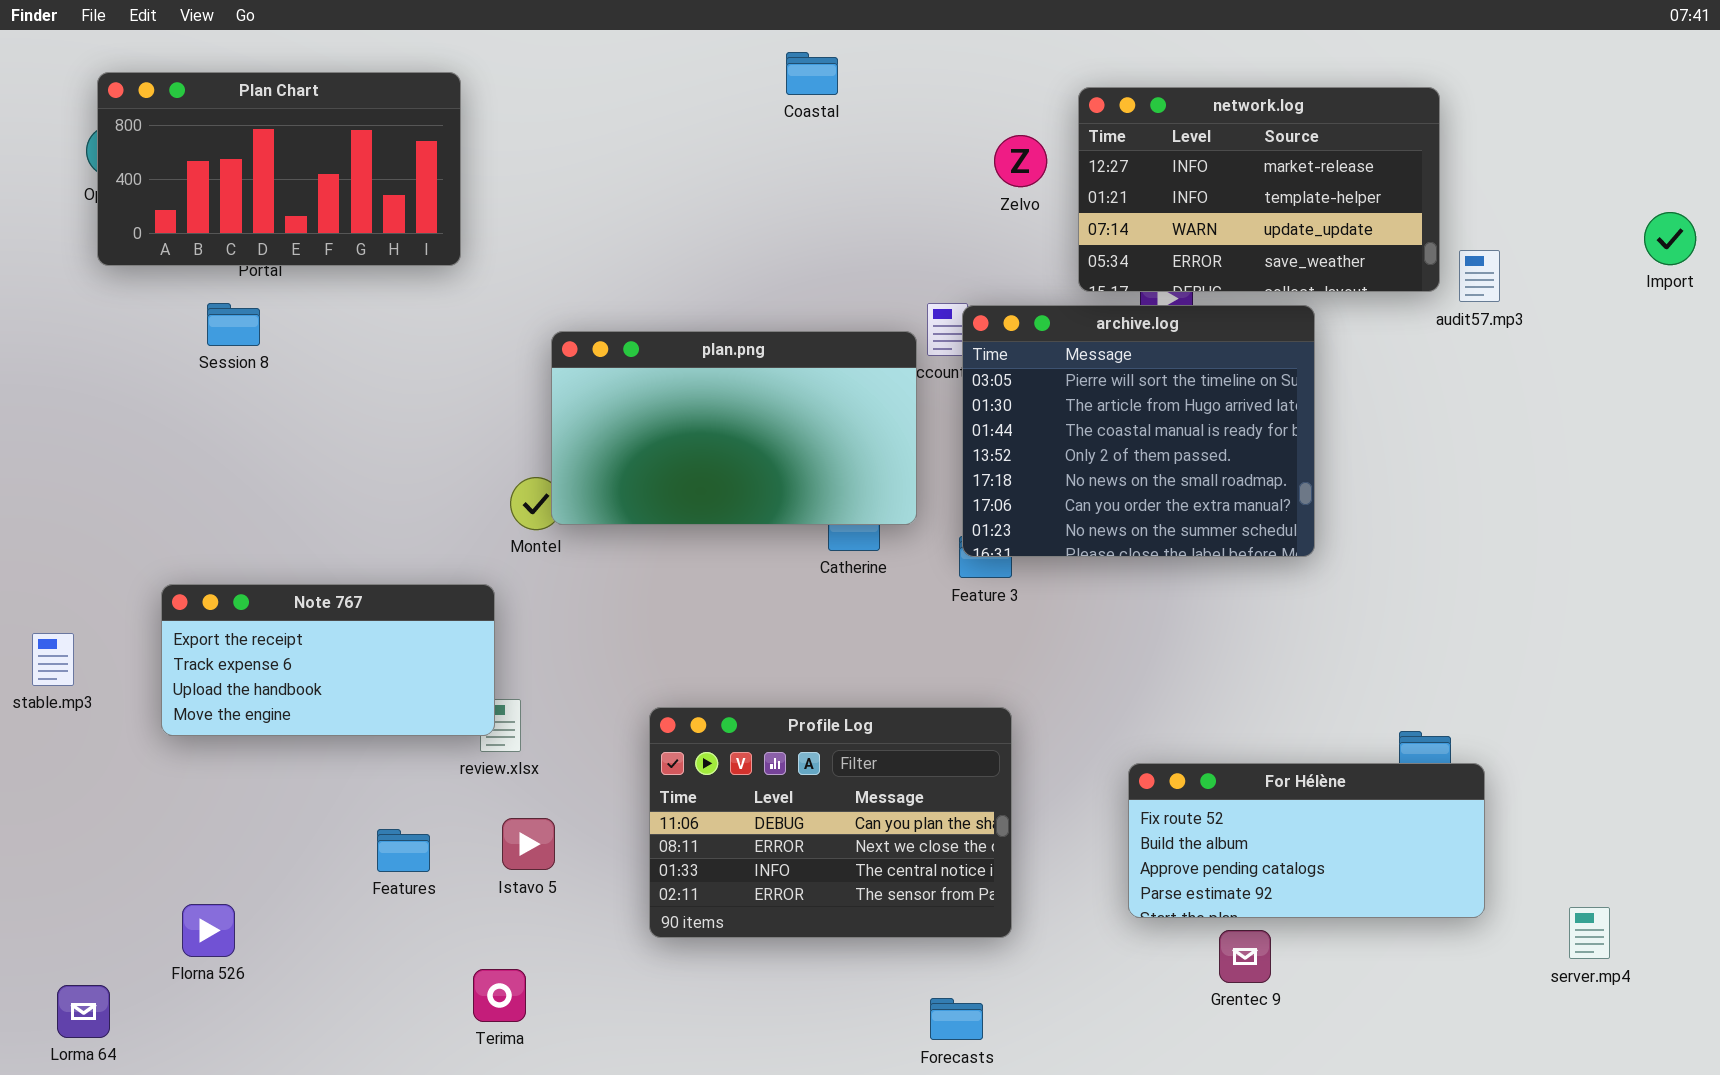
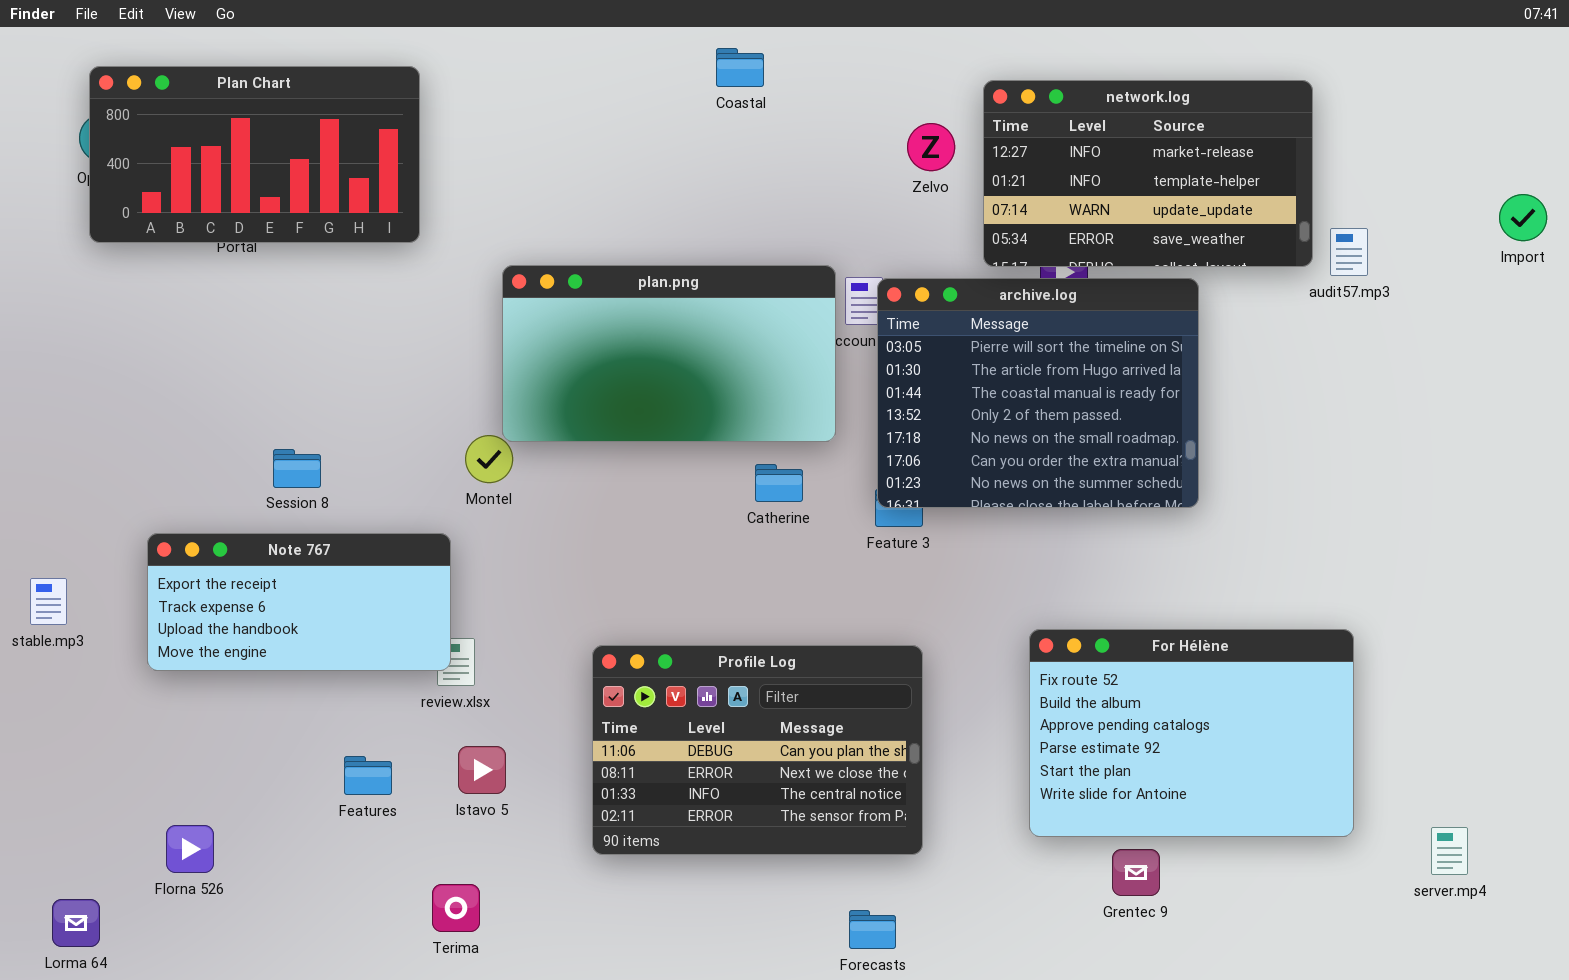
Session 8: [207,303,260,346] -> [273,449,321,488], moved
plan.png: [551,331,917,525] -> [502,265,836,442], moved
For Hélène: [1128,763,1485,918] -> [1029,629,1354,837], resized

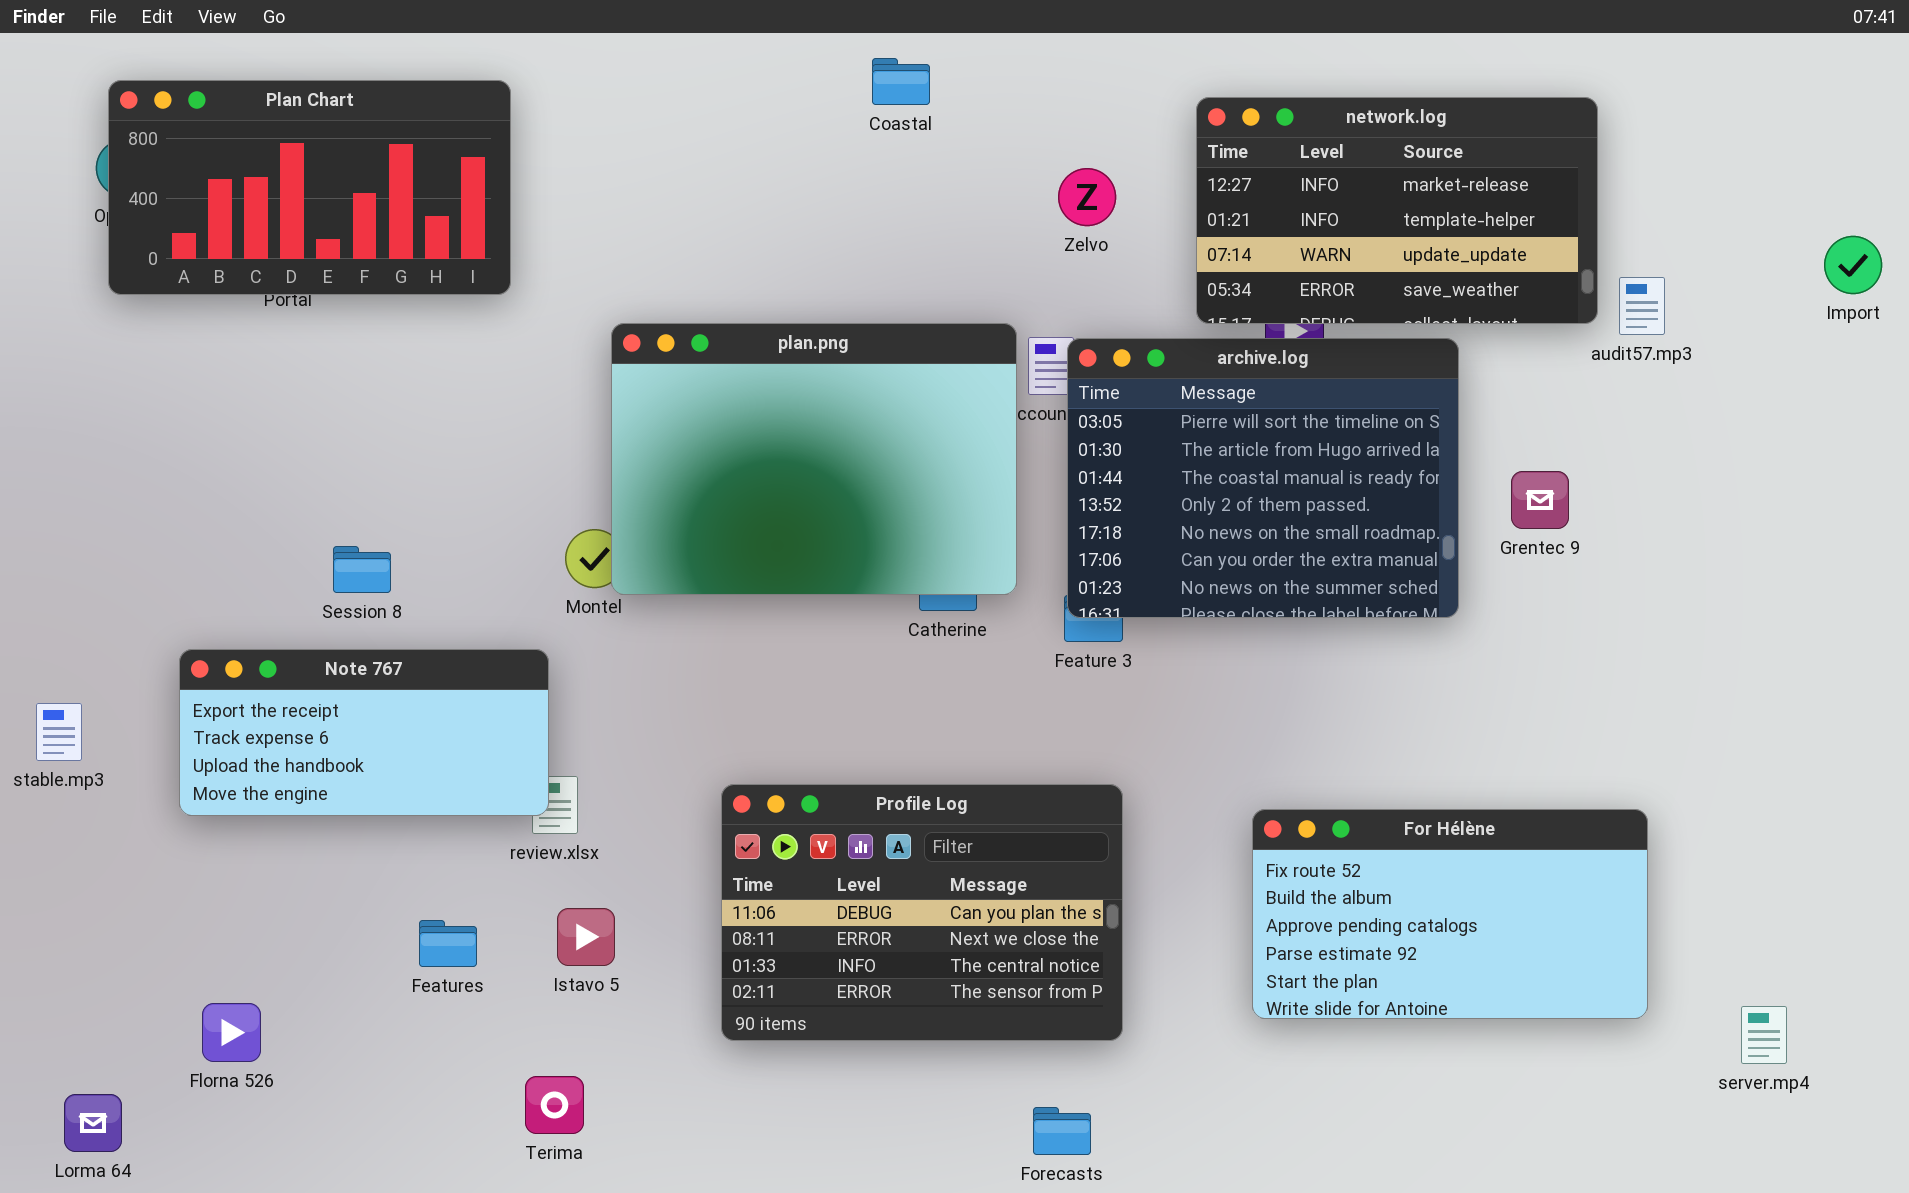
Zelvo: [907,123,955,171] -> [1058,168,1116,226], moved
plan.png: [502,265,836,442] -> [611,323,1017,595], resized
For Hélène: [1029,629,1354,837] -> [1252,809,1648,1019], resized
Grentec 9: [1112,849,1160,896] -> [1511,471,1569,529], moved

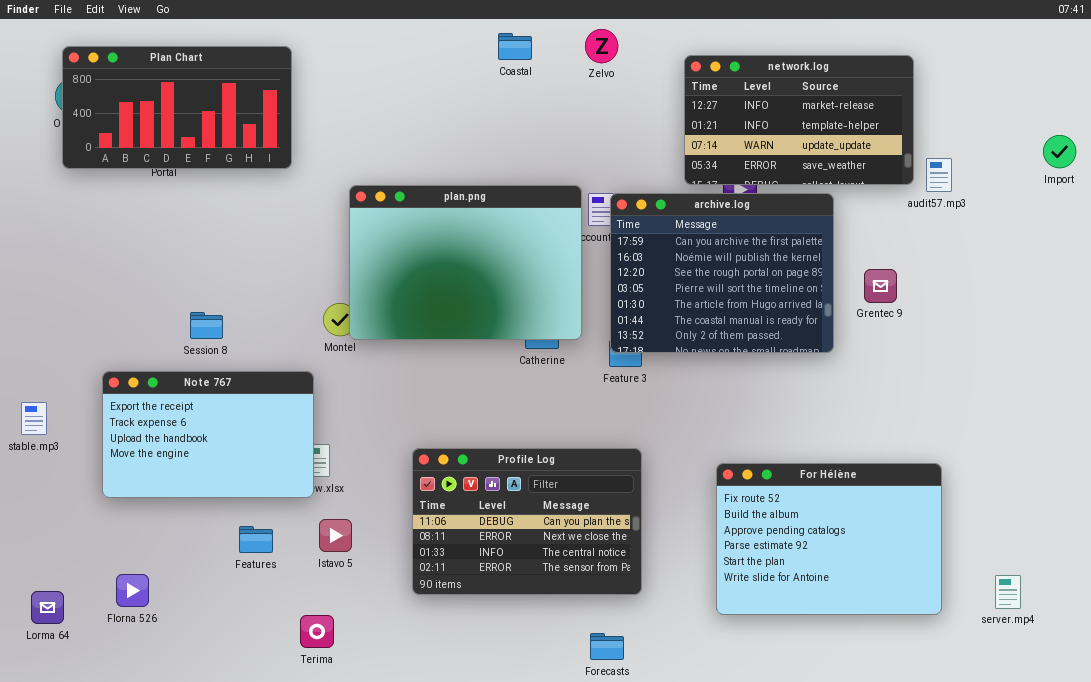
Zelvo: [1058,168,1116,226] -> [585,29,618,63], moved
archive.log: [1067,338,1459,618] -> [610,193,834,353], scrolled up 3 rows
Note 767: [179,649,549,816] -> [102,371,314,498], resized
For Hélène: [1252,809,1648,1019] -> [716,463,942,615], resized
Lorma 64: [64,1094,122,1152] -> [31,591,64,624], moved

